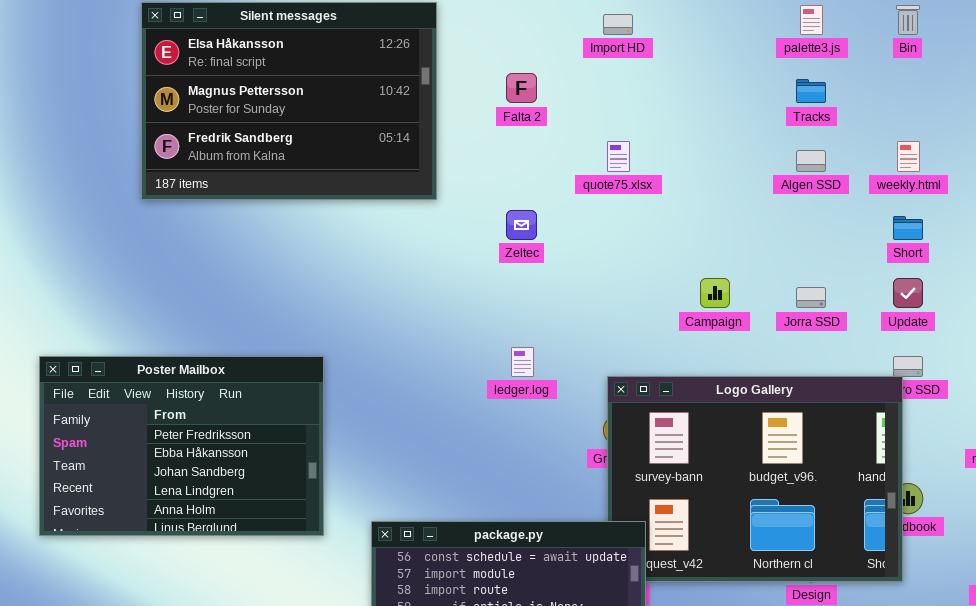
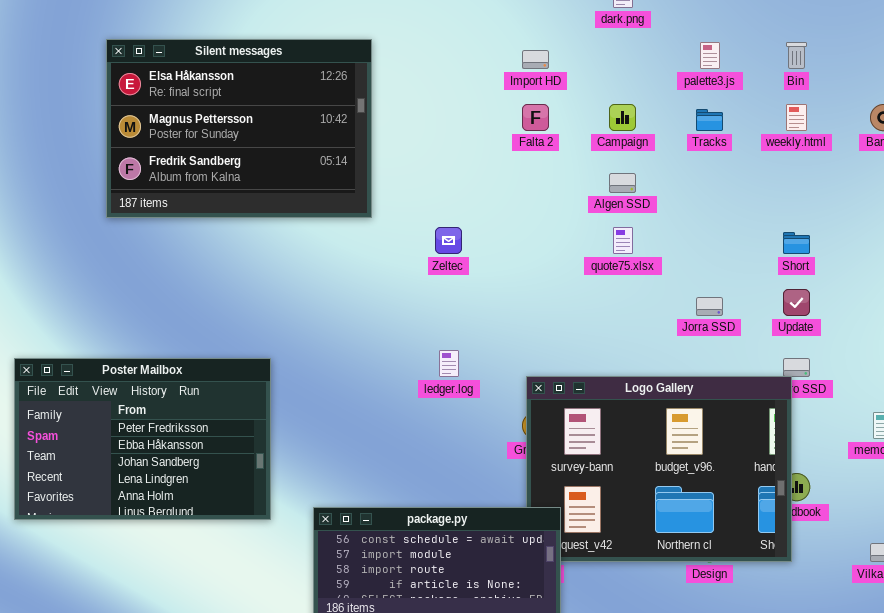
Falta 2: [506,73,537,103] -> [522,104,549,131], moved
quote75.xlsx: [607,141,630,172] -> [613,227,633,254], moved
weekly.html: [897,141,920,172] -> [786,104,807,131], moved
Algen SSD: [796,150,826,172] -> [609,173,636,193], moved
Campaign: [700,278,730,308] -> [609,104,636,131], moved

